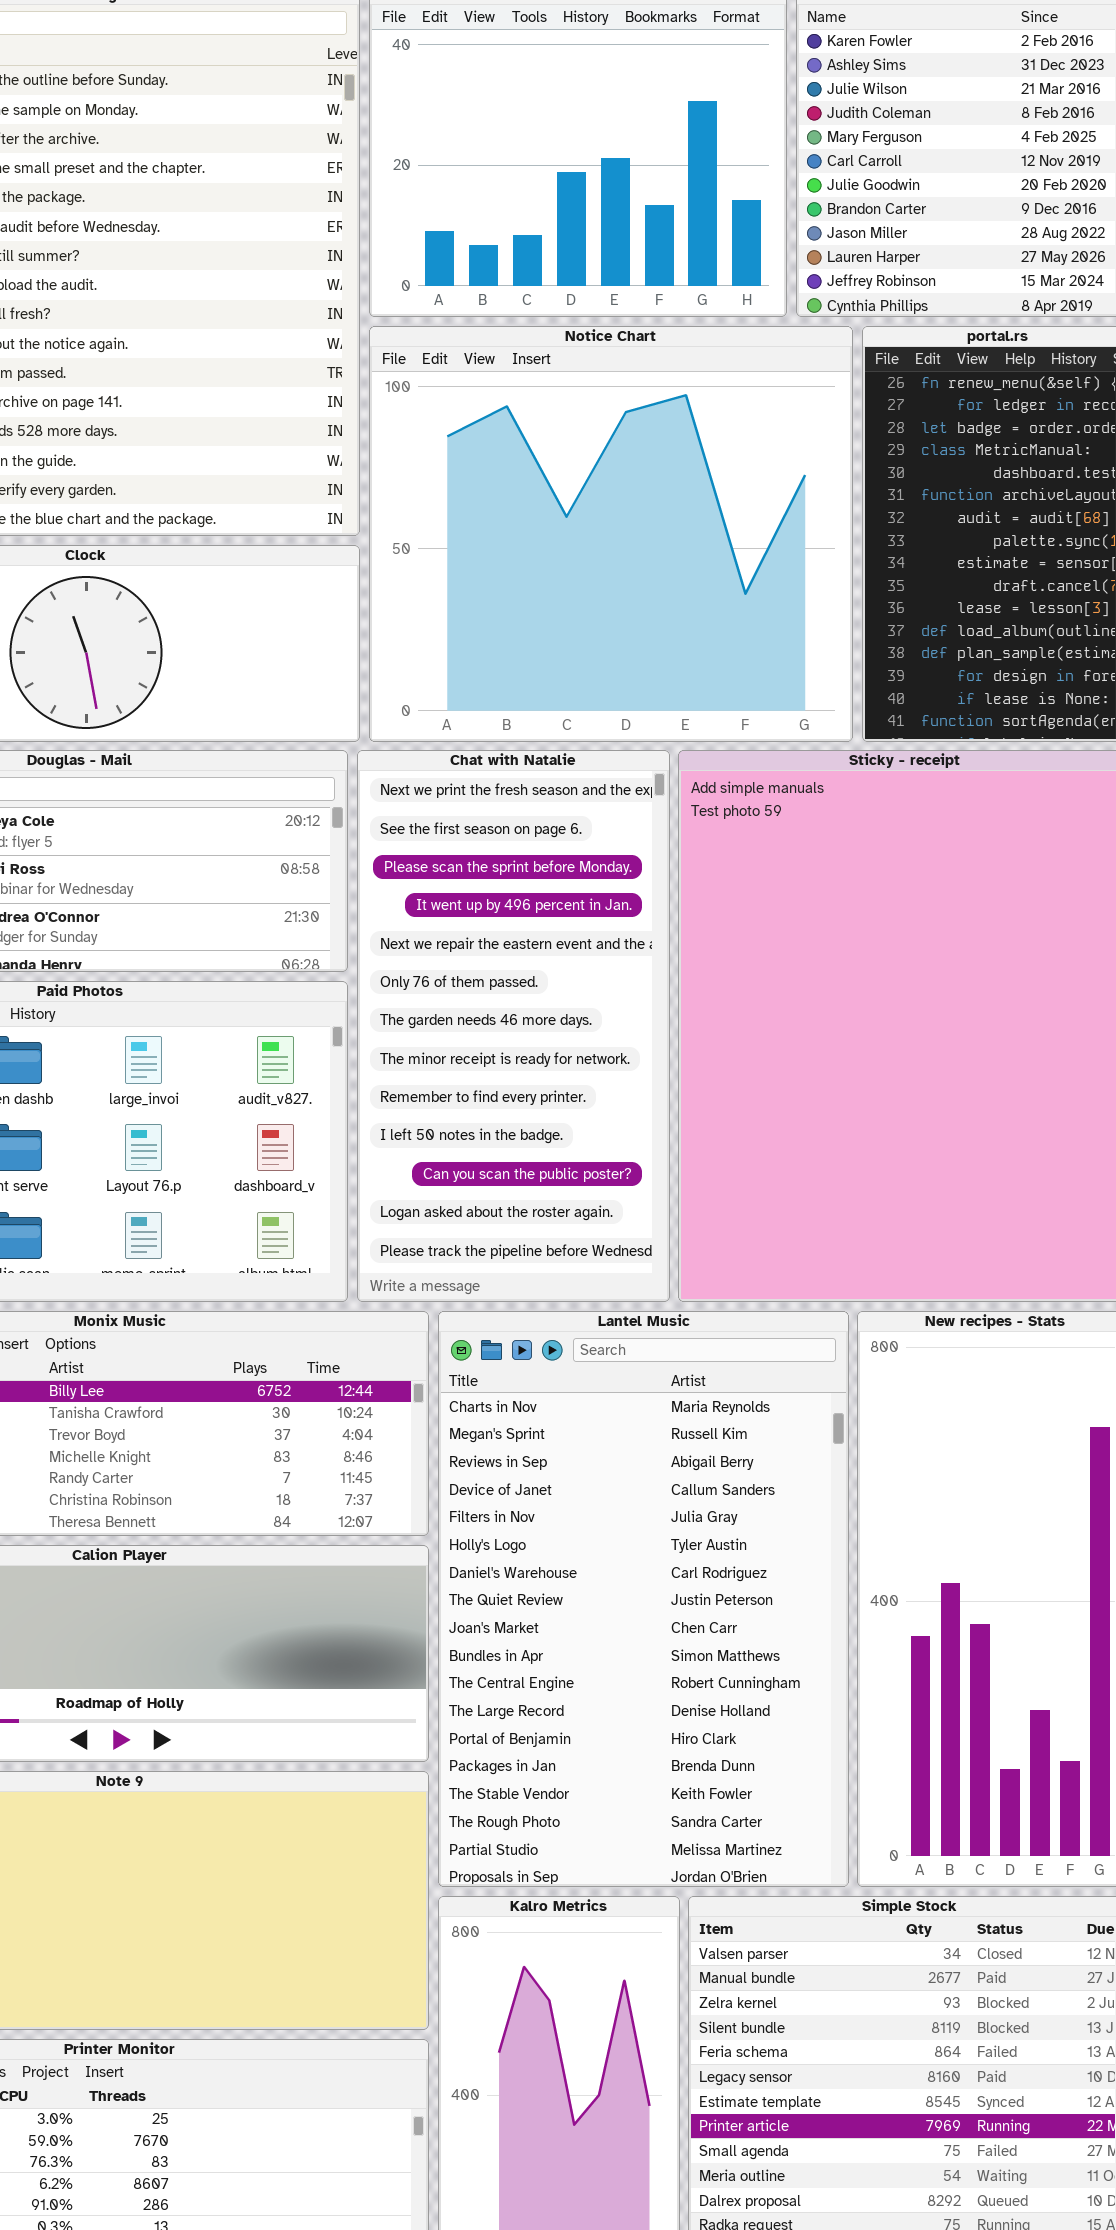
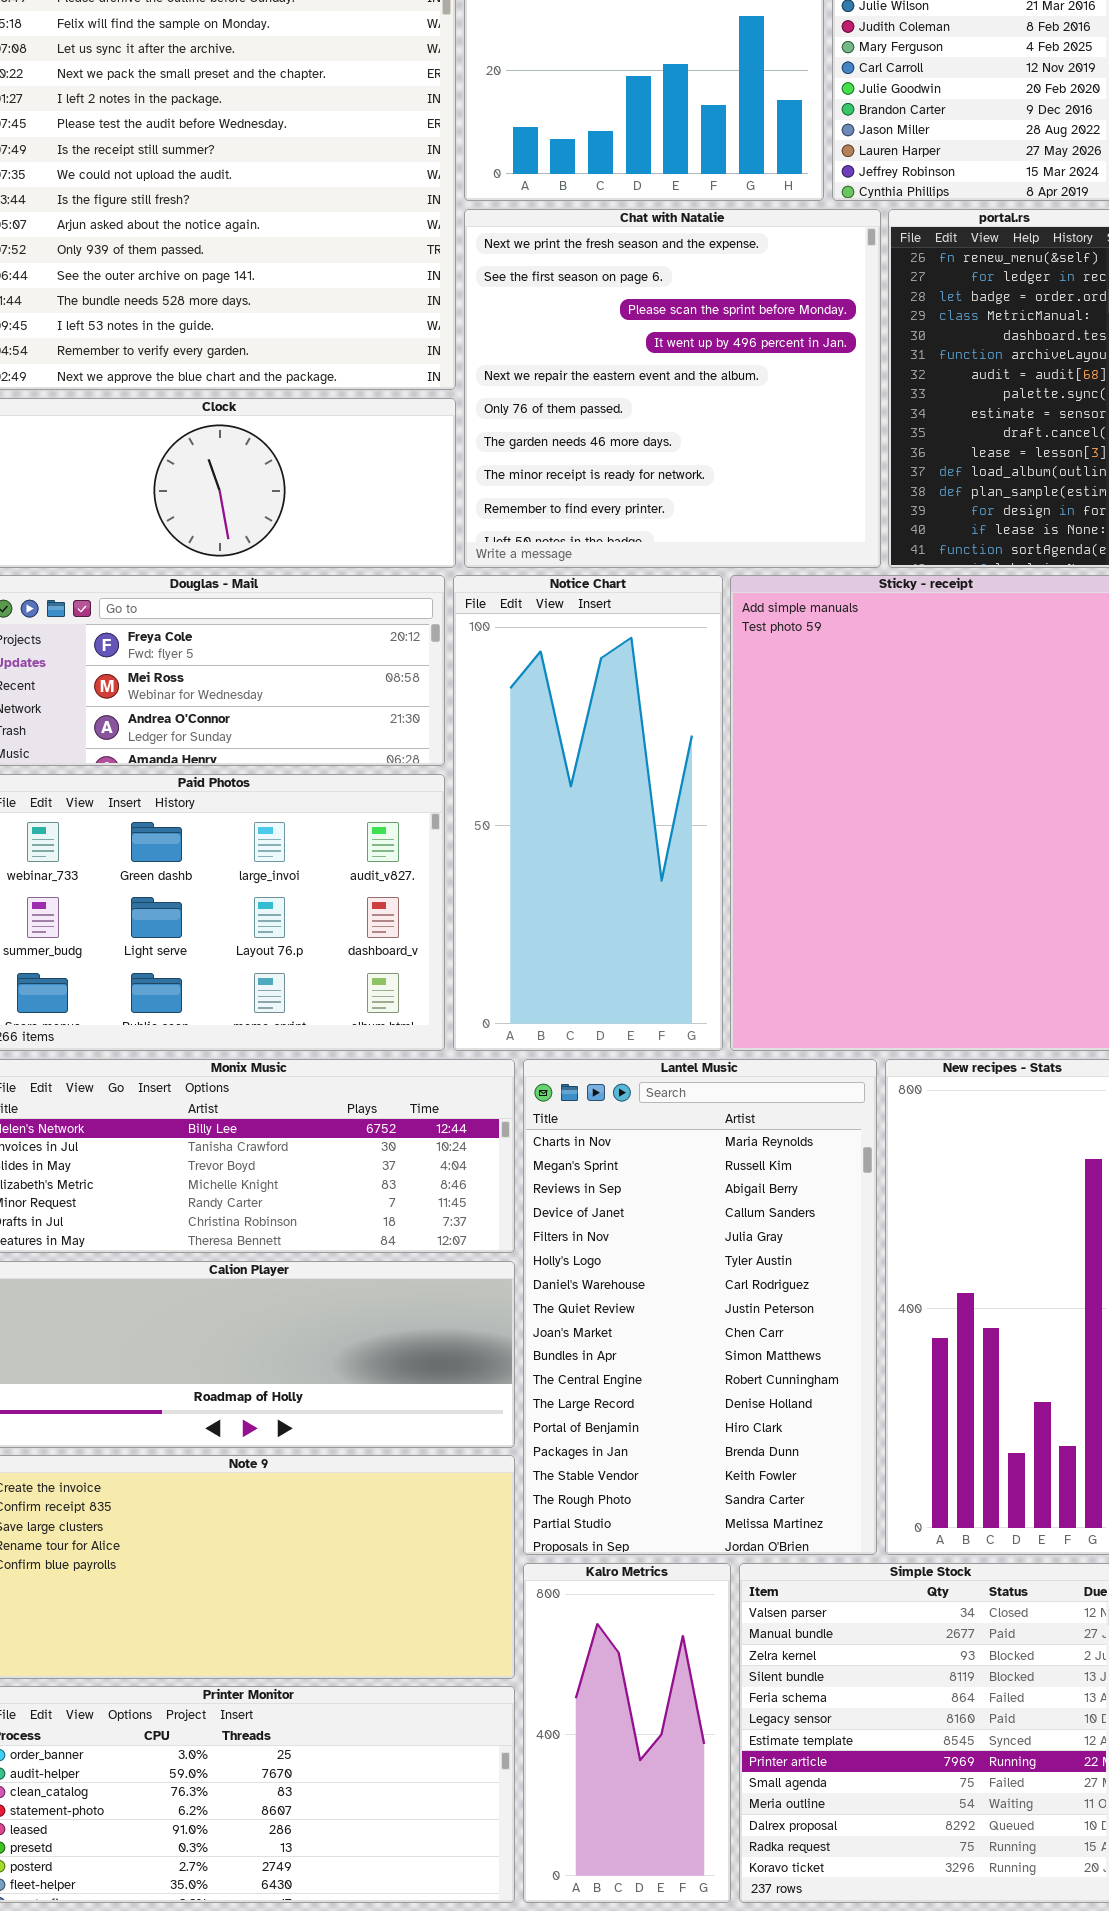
Notice Chart: [369,326,853,742] -> [453,575,723,1051], moved, resized
Chat with Natalie: [357,750,670,1302] -> [464,209,881,568], moved, resized

